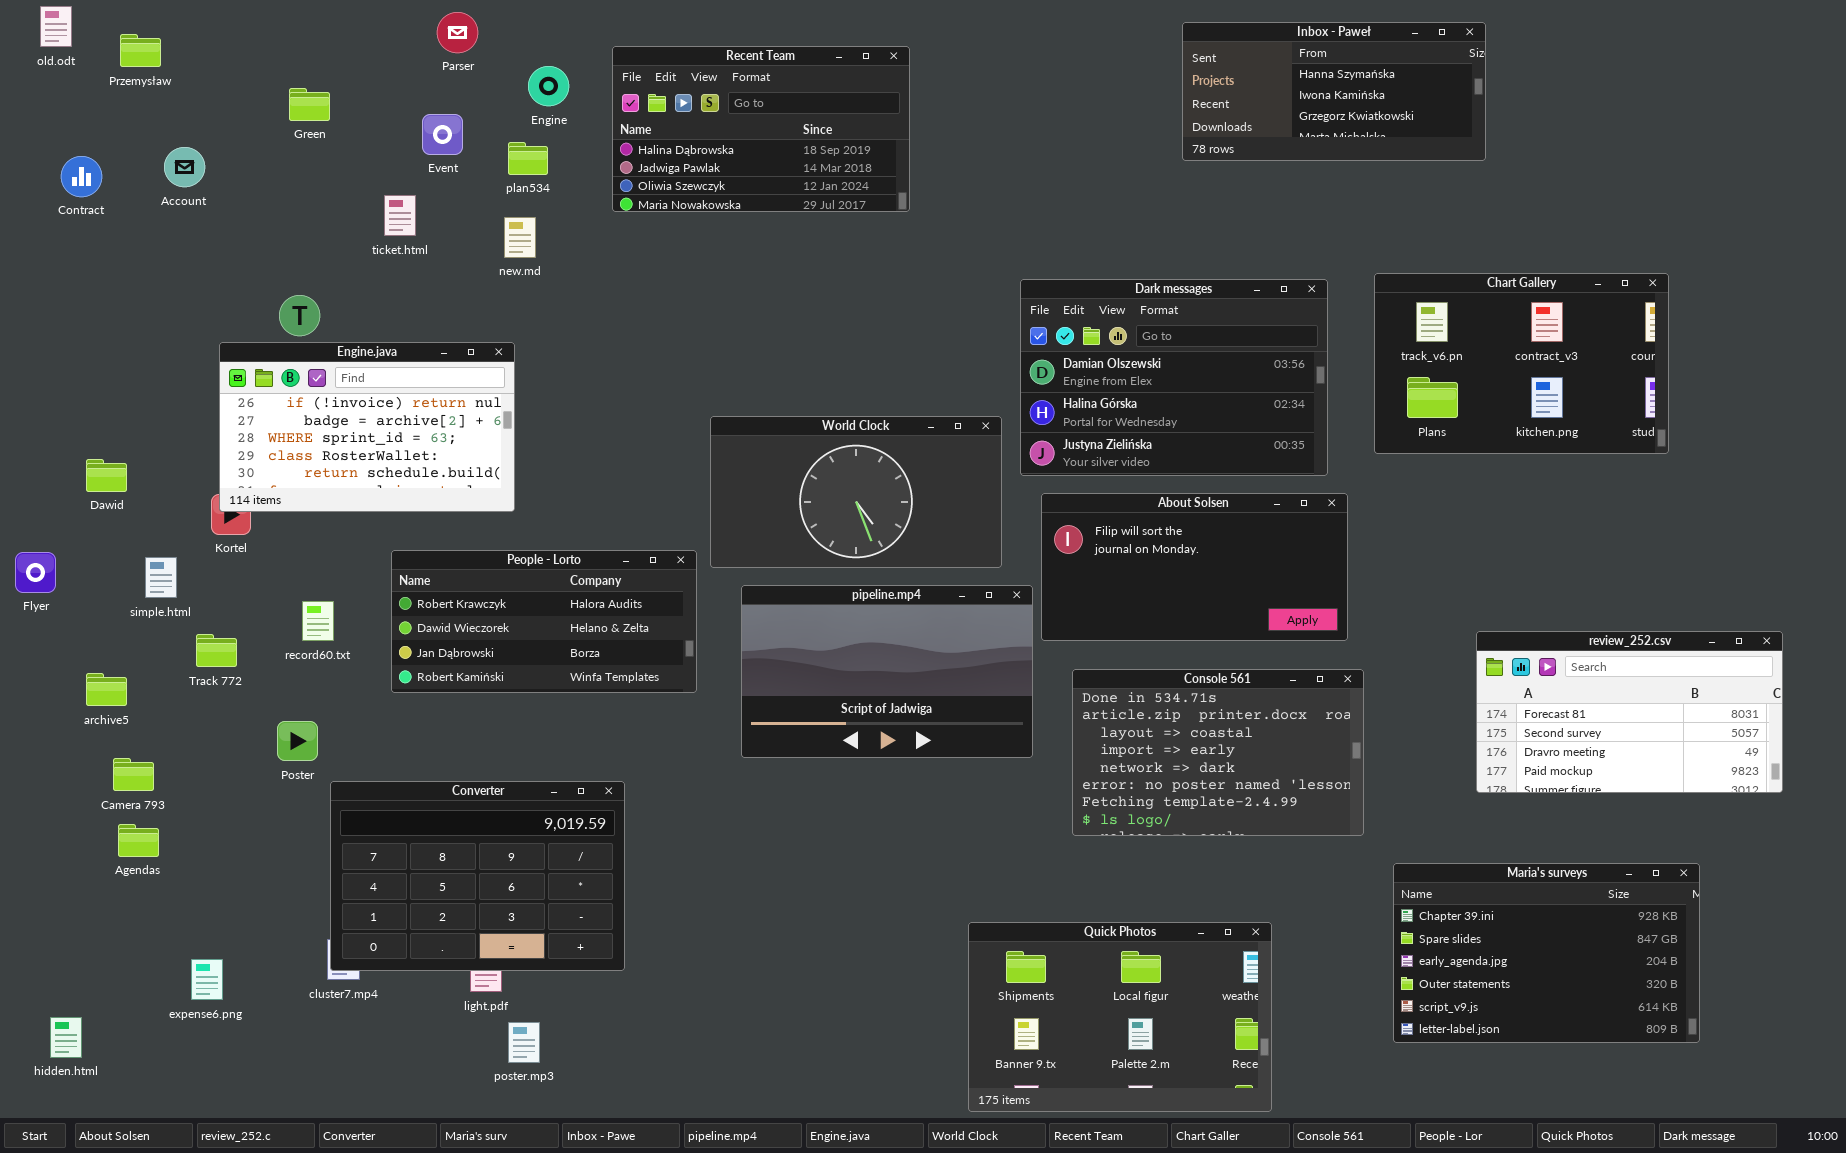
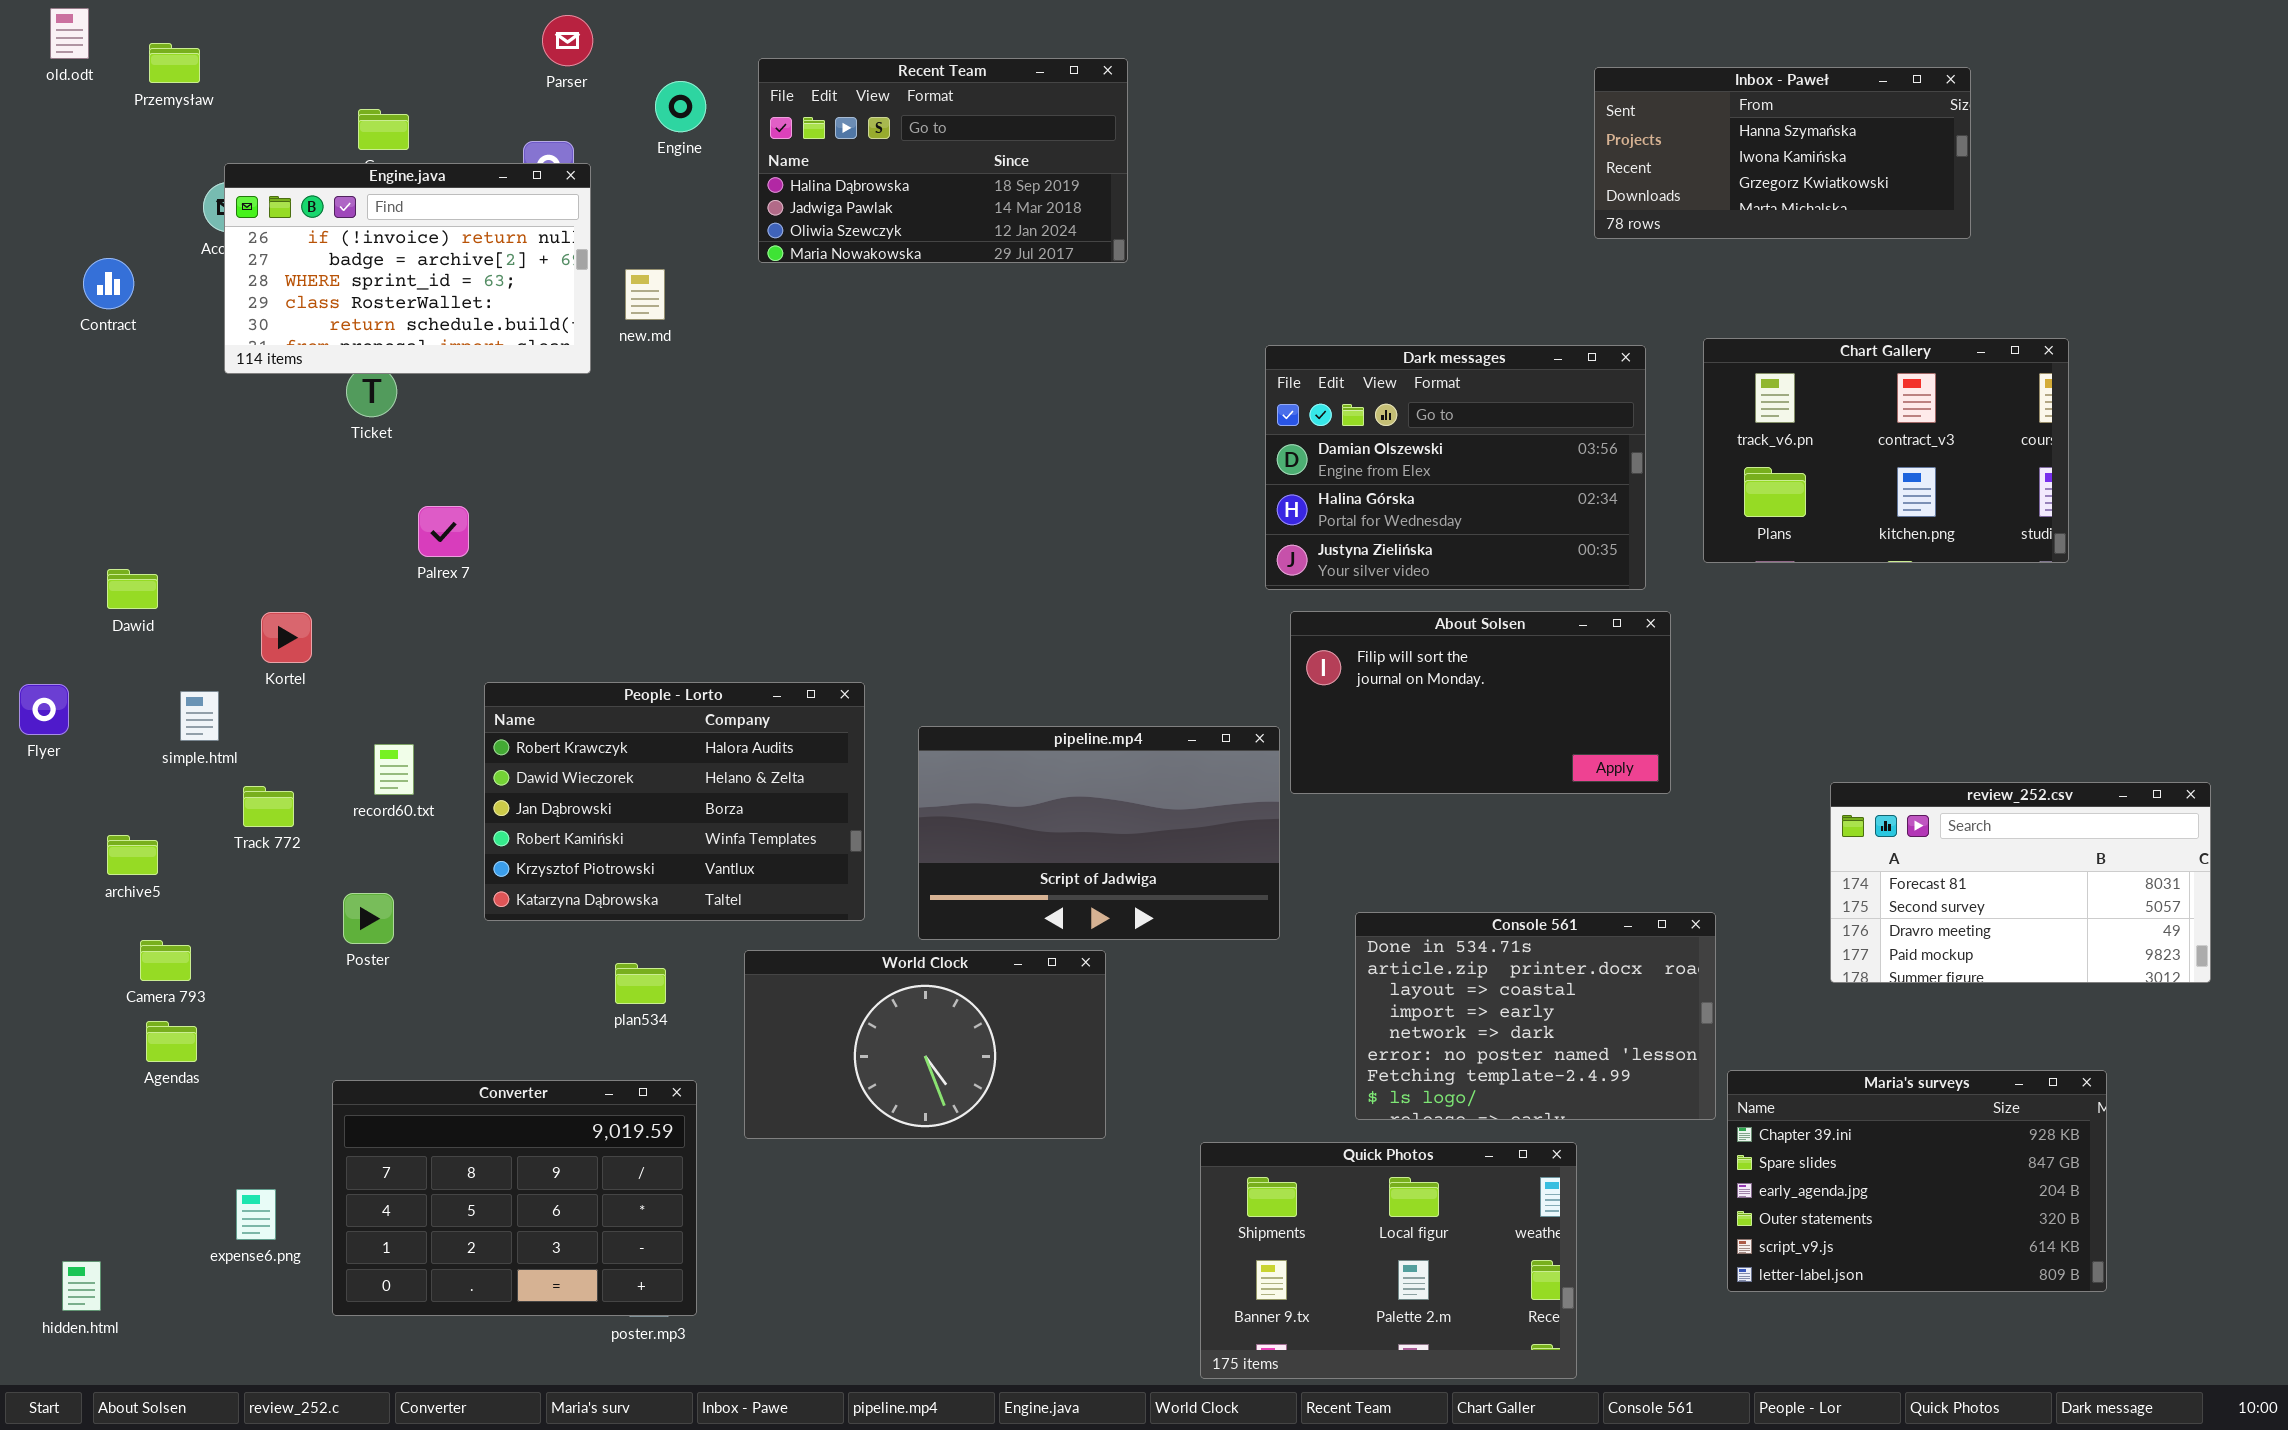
Inbox - Paweł: [1182,22,1486,161] -> [1594,67,1971,239], moved
plan534: [508,142,548,175] -> [615,963,666,1004], moved
Contract: [61,156,102,197] -> [83,258,134,309], moved
Engine.java: [219,342,515,512] -> [224,163,591,374], moved
World Clock: [710,416,1002,568] -> [744,950,1106,1139], moved
People - Lorto: [391,550,697,693] -> [484,682,865,921], resized
Console 561: [1072,669,1364,836] -> [1355,912,1716,1120], moved
Converter: [330,781,625,971] -> [332,1080,697,1316], moved

